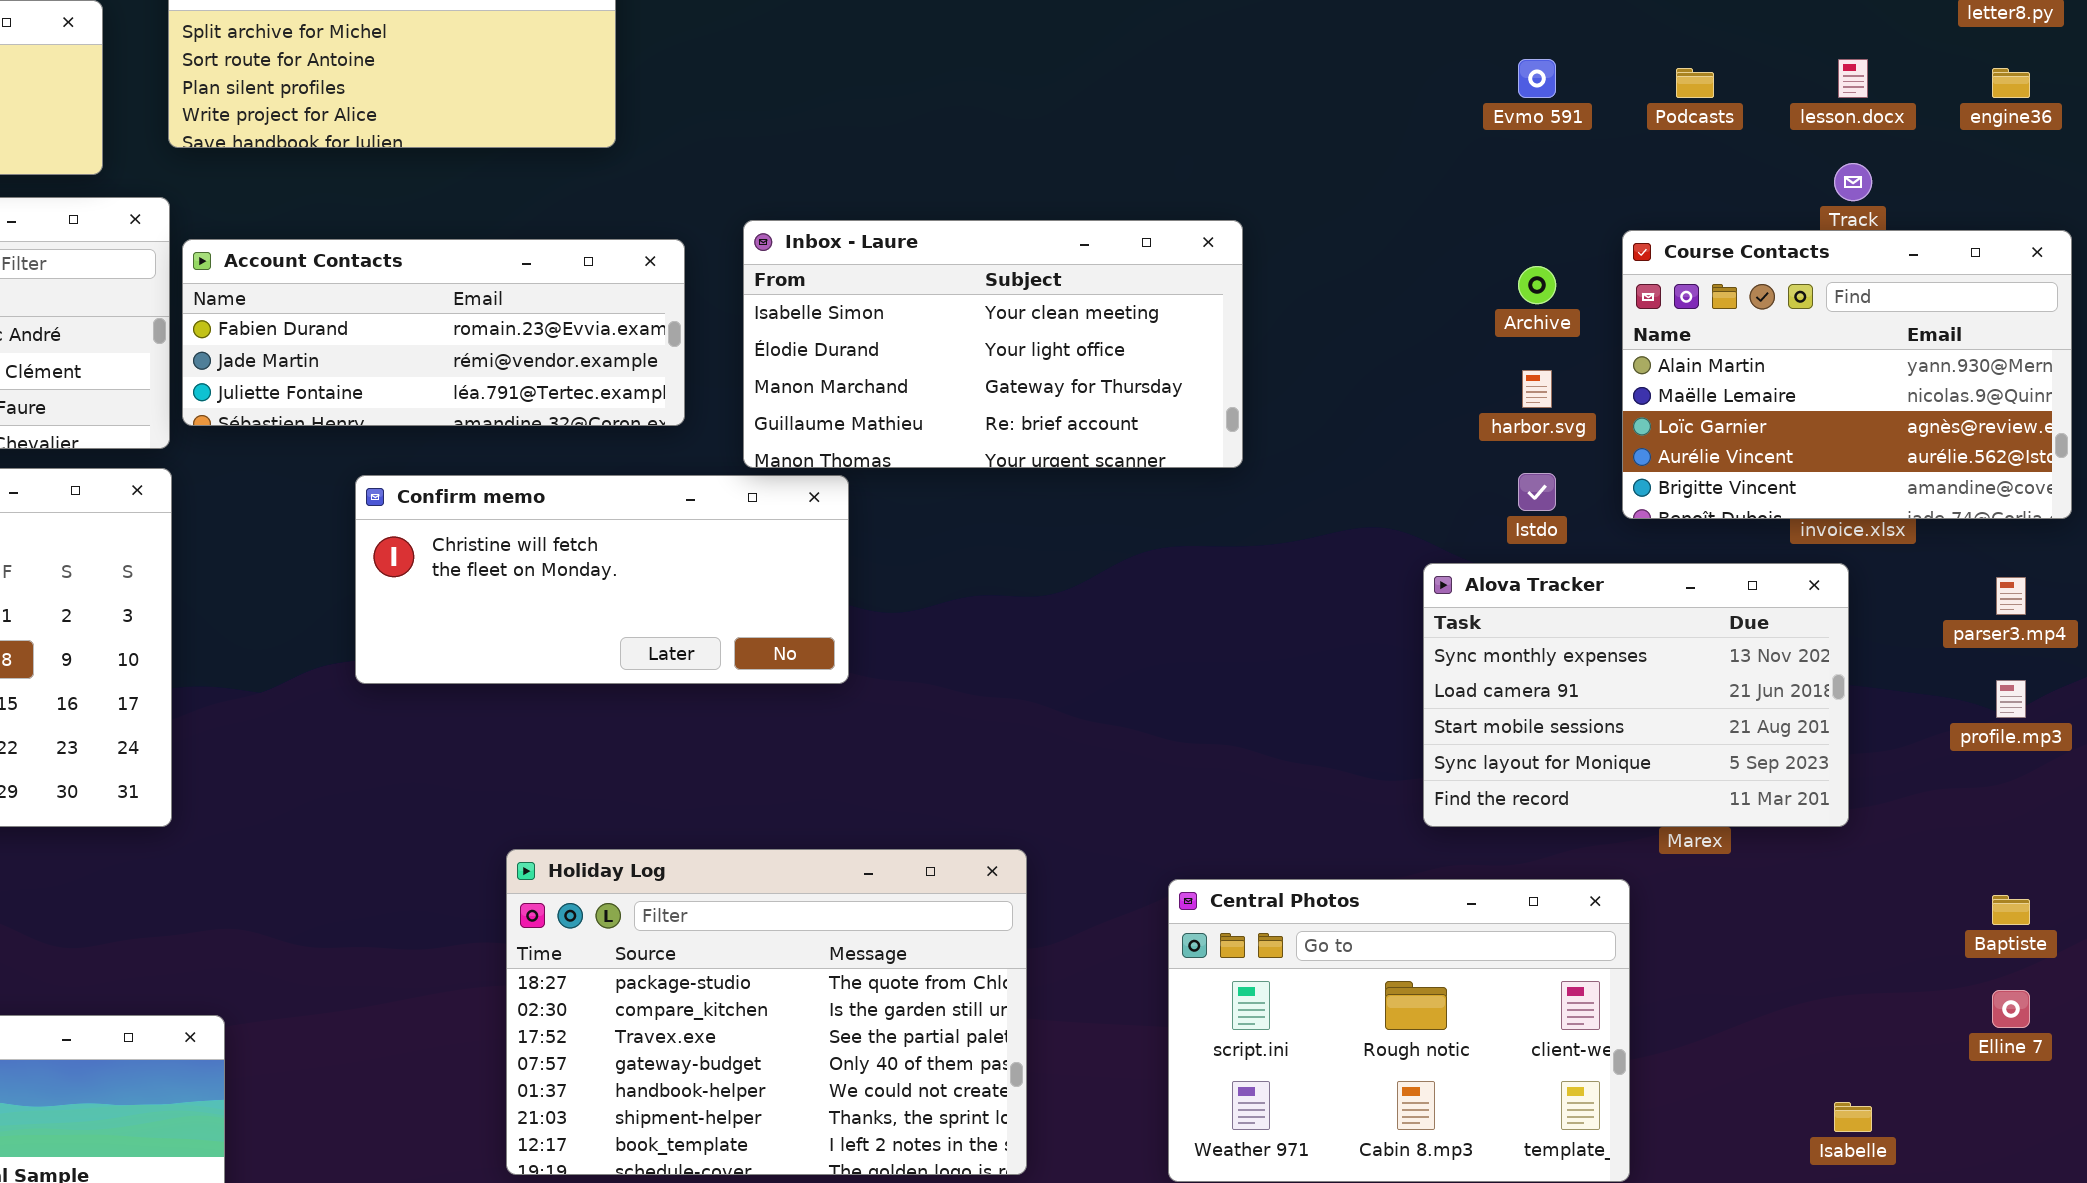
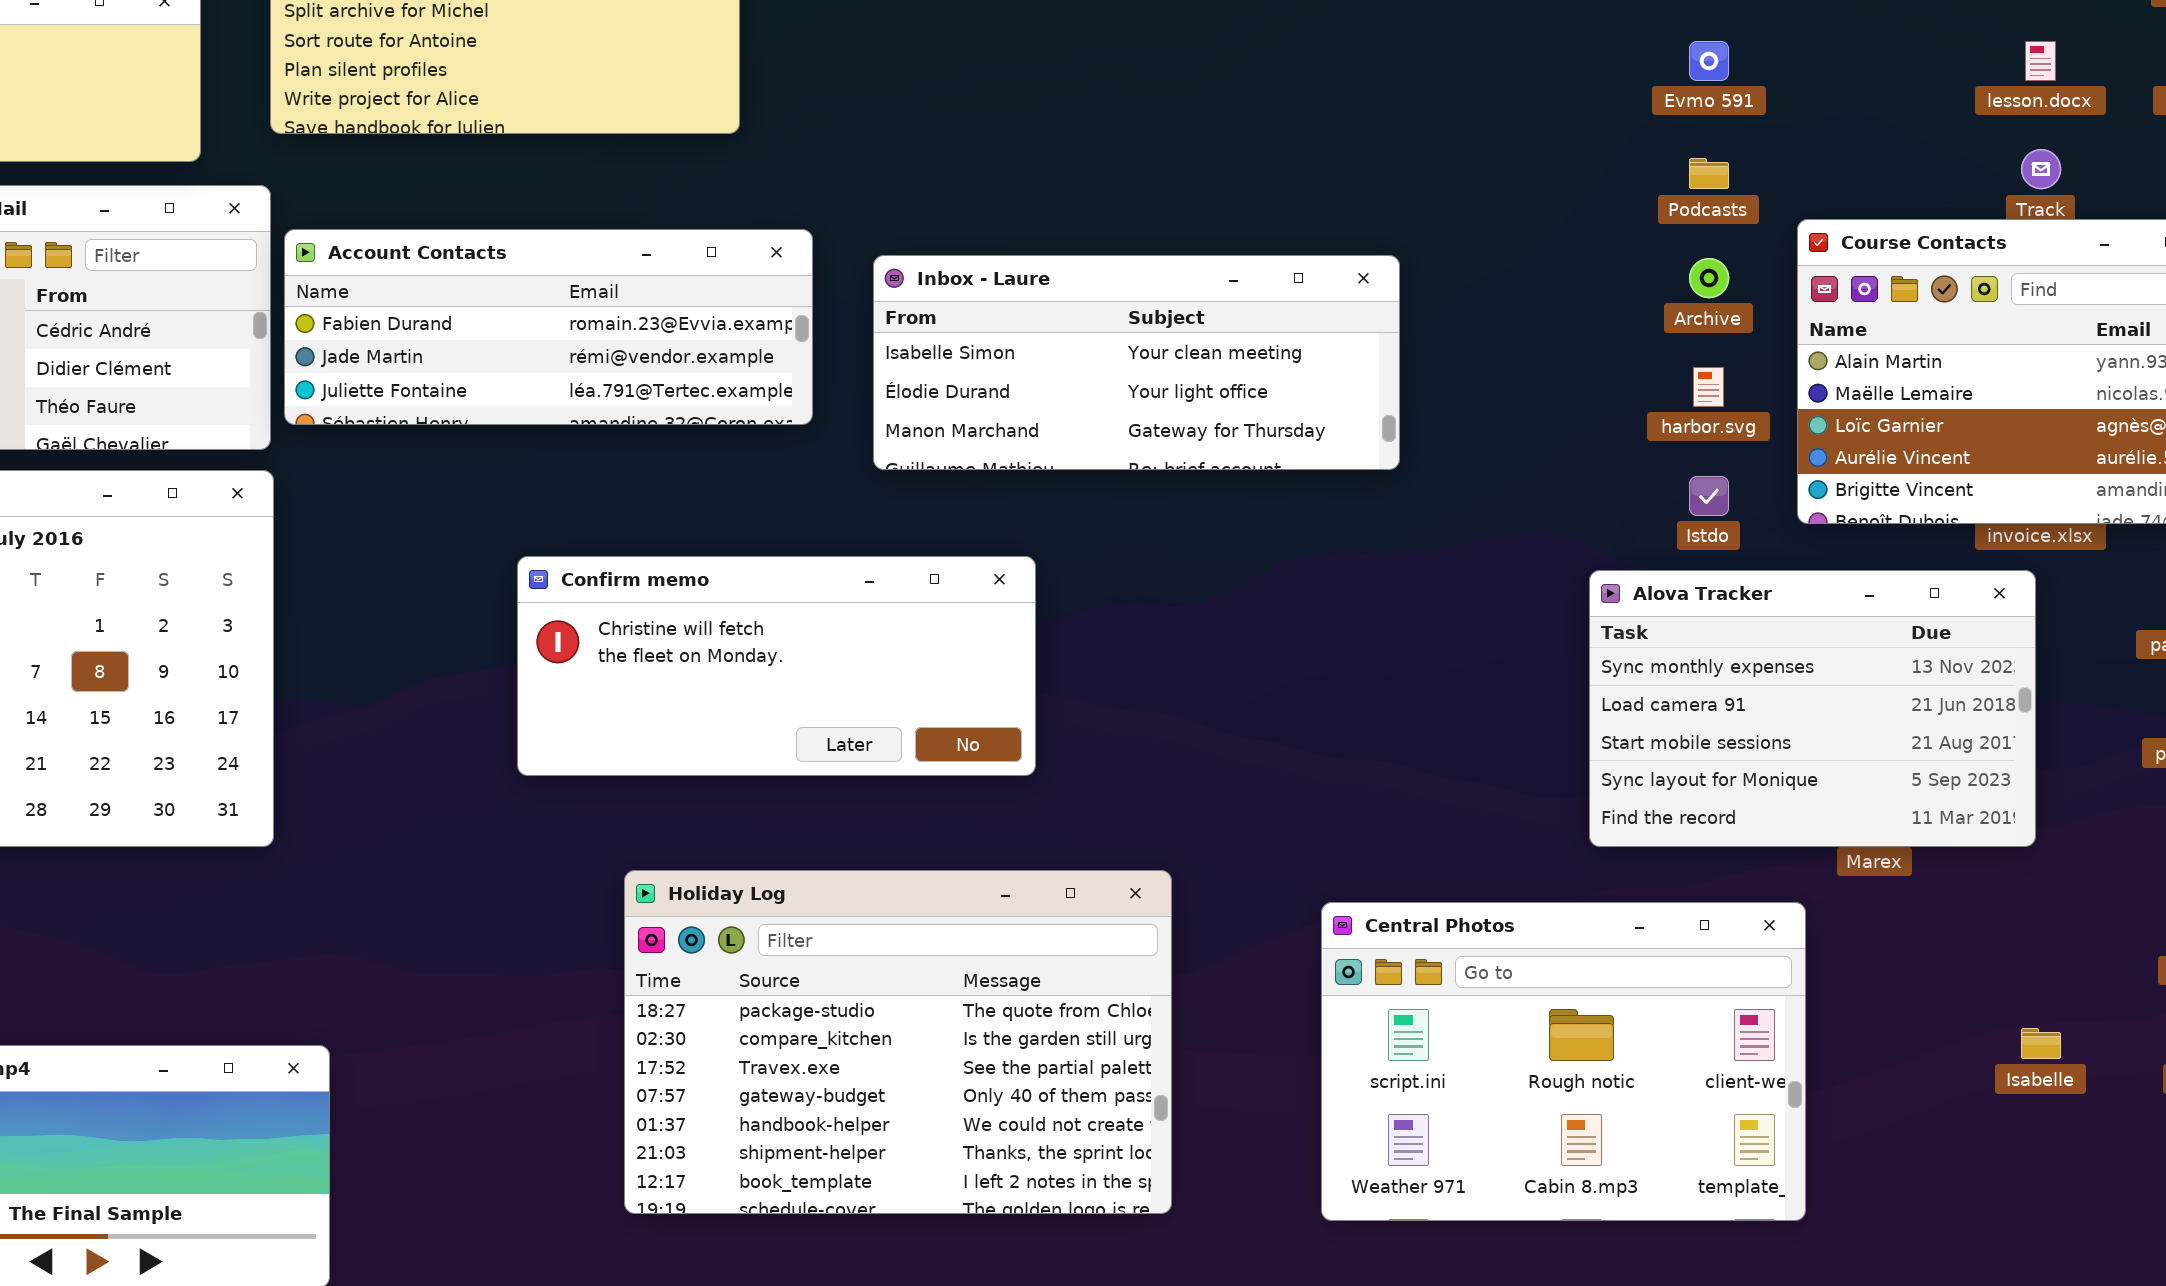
Podcasts: [1676,68,1714,98] -> [1689,158,1729,189], moved
Inbox - Laure: [743,220,1243,468] -> [873,255,1400,470], resized
Confirm memo: [355,475,849,684] -> [517,556,1036,776], moved
Isabelle: [1834,1102,1872,1132] -> [2021,1028,2061,1059], moved

